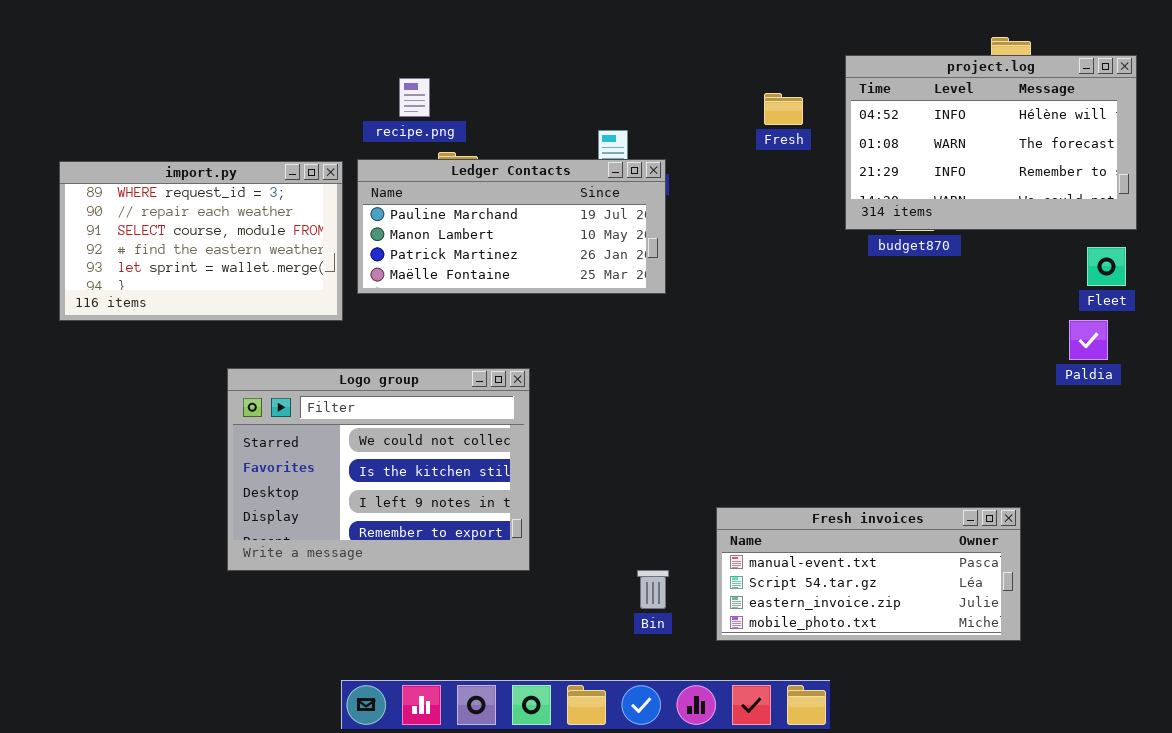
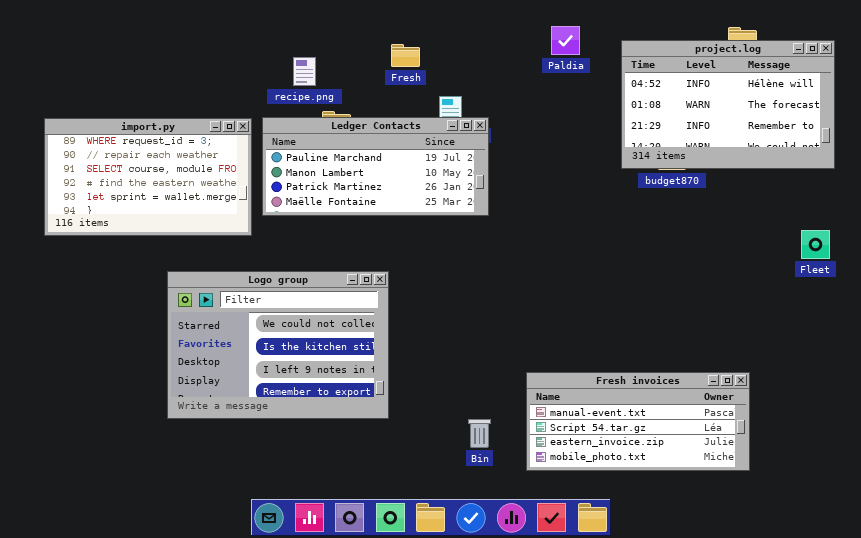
Fresh: [764,93,803,125] -> [391,44,420,67], moved
Fleet: [1087,247,1126,286] -> [801,230,830,259], moved
Paldia: [1069,320,1108,360] -> [551,26,580,55], moved

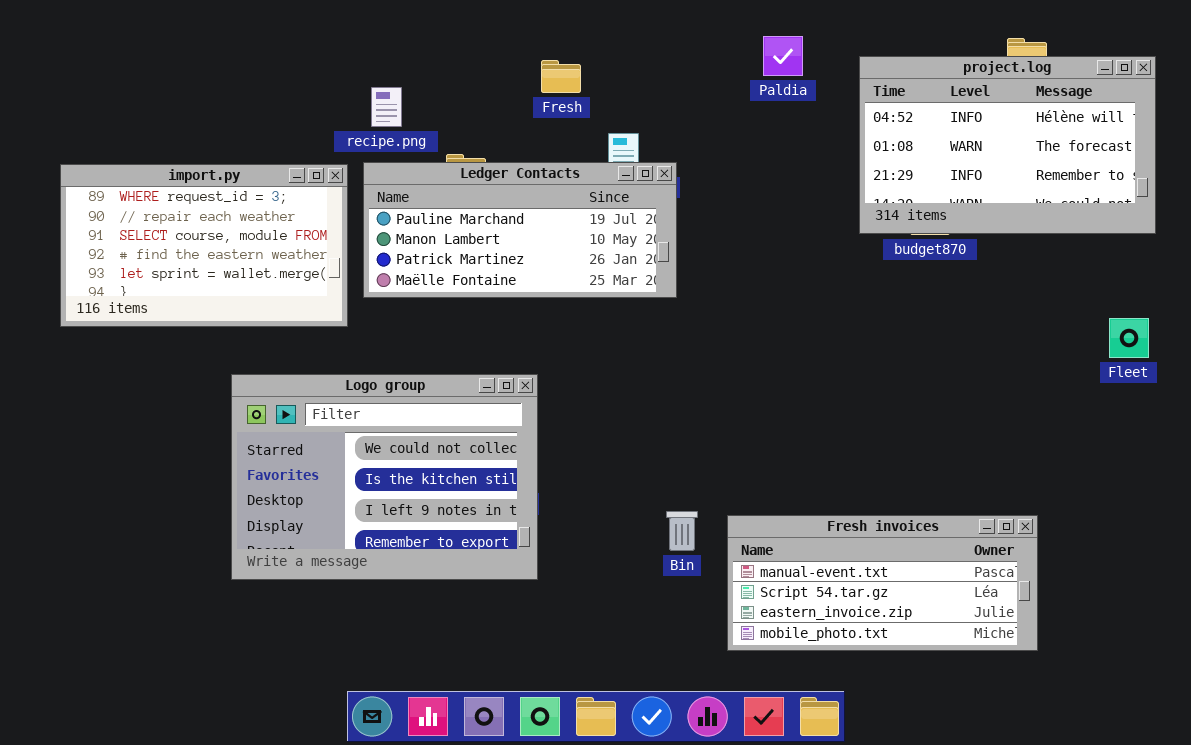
recipe.png: [293,57,316,86] -> [371,87,402,127], moved
Bin: [468,419,491,448] -> [666,511,698,551], moved

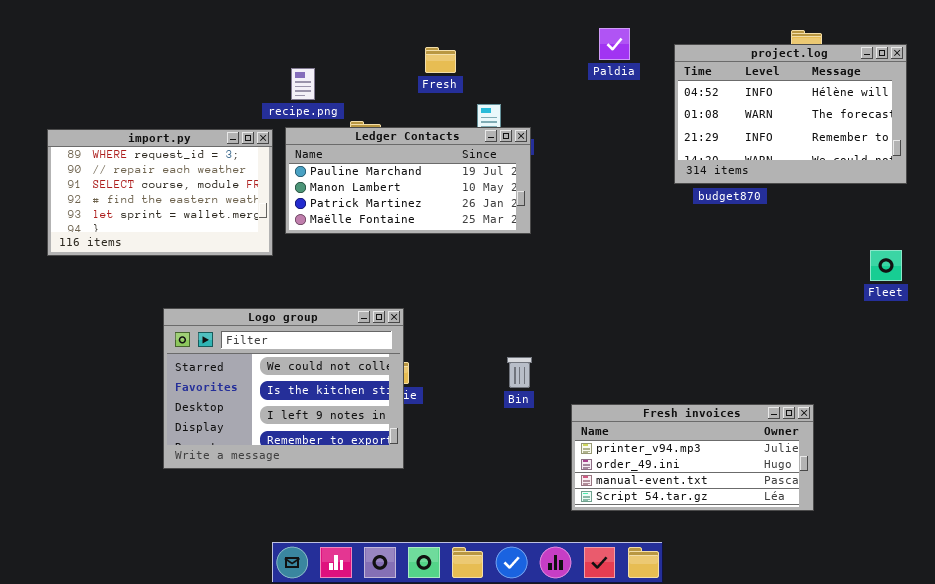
Logo group: [231,374,538,580] -> [163,308,404,469], moved
Bin: [666,511,698,551] -> [507,357,532,388], moved
Fresh invoices: [727,515,1038,651] -> [571,404,814,511], scrolled up 2 rows

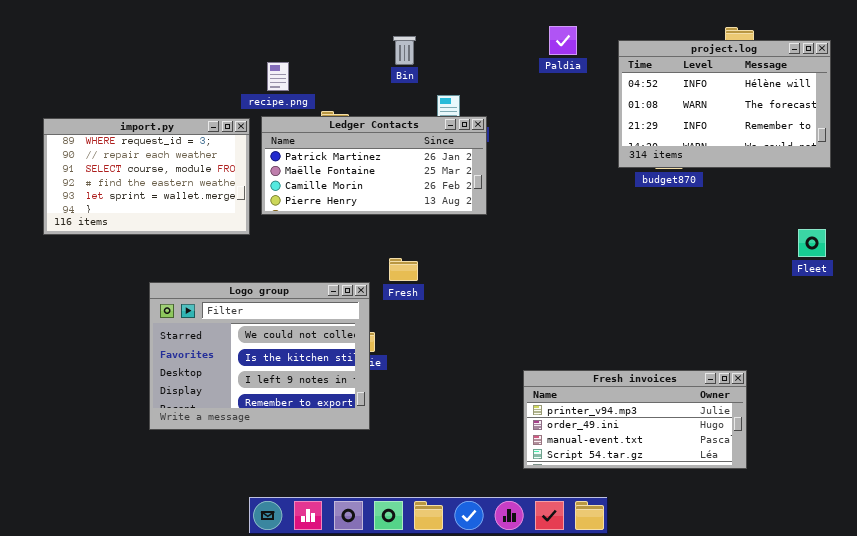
Fresh: [425,47,456,73] -> [389,258,418,281], moved
Ledger Contacts: [285,127,531,234] -> [261,116,487,215], scrolled down 2 rows
Bin: [507,357,532,388] -> [393,36,416,65], moved

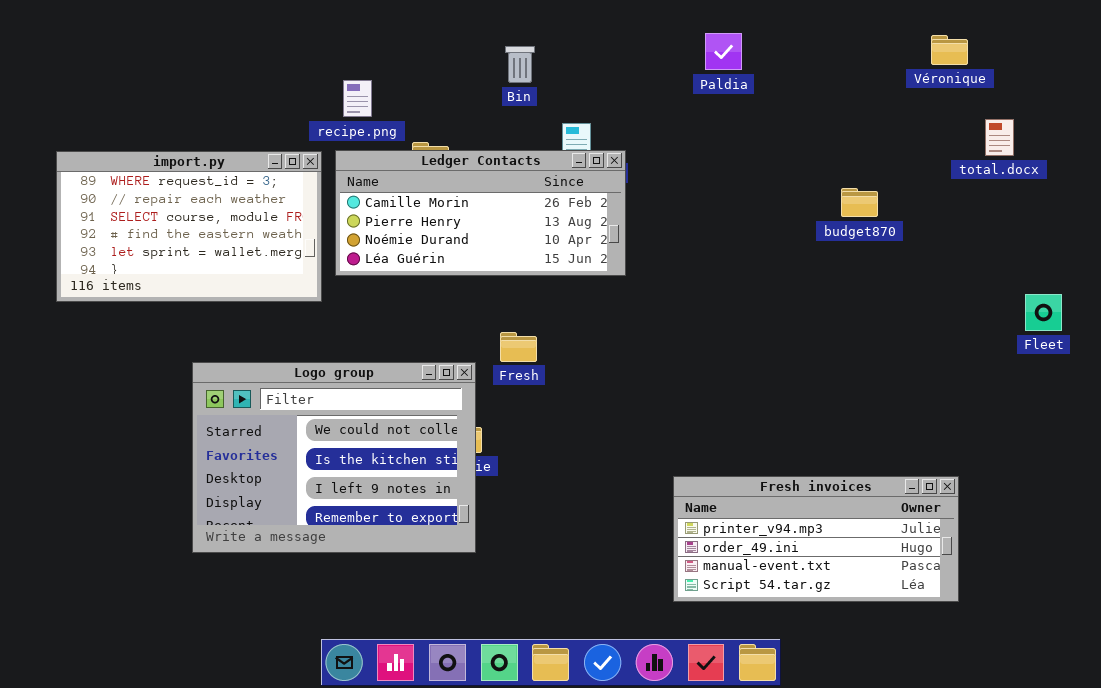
project.log: [618,40,831,168] -> none, closed
Ledger Contacts: [261,116,487,215] -> [335,150,626,276], scrolled down 2 rows

